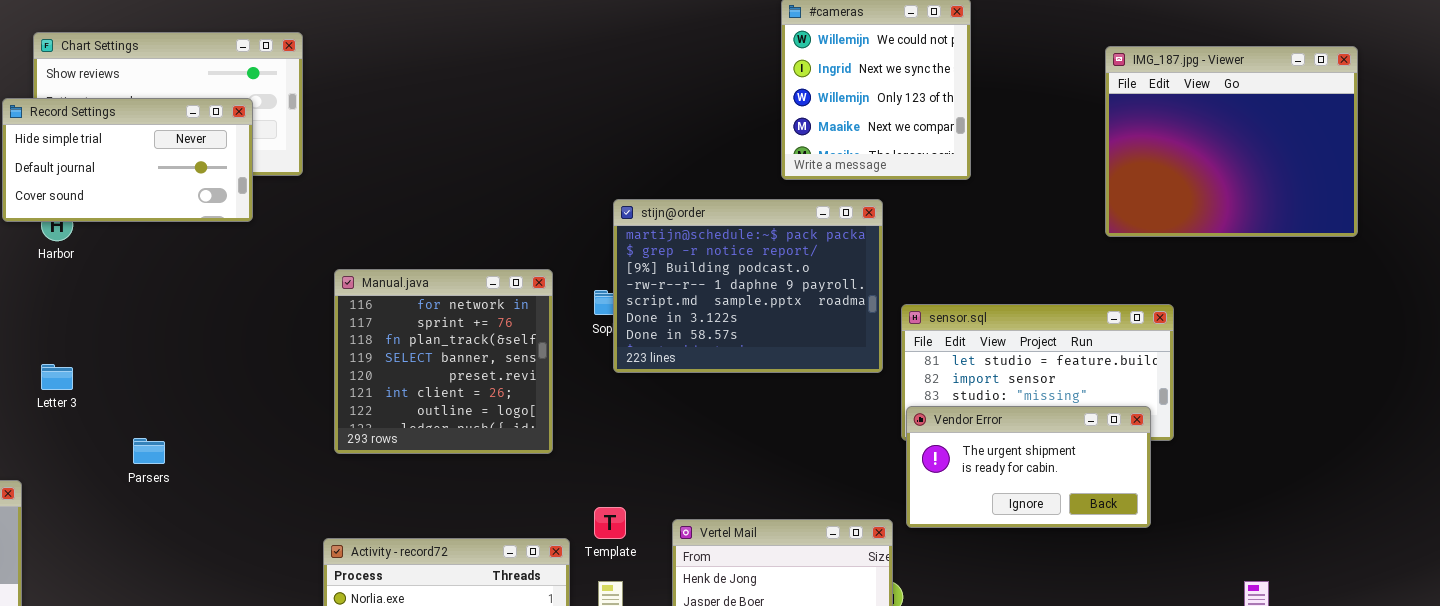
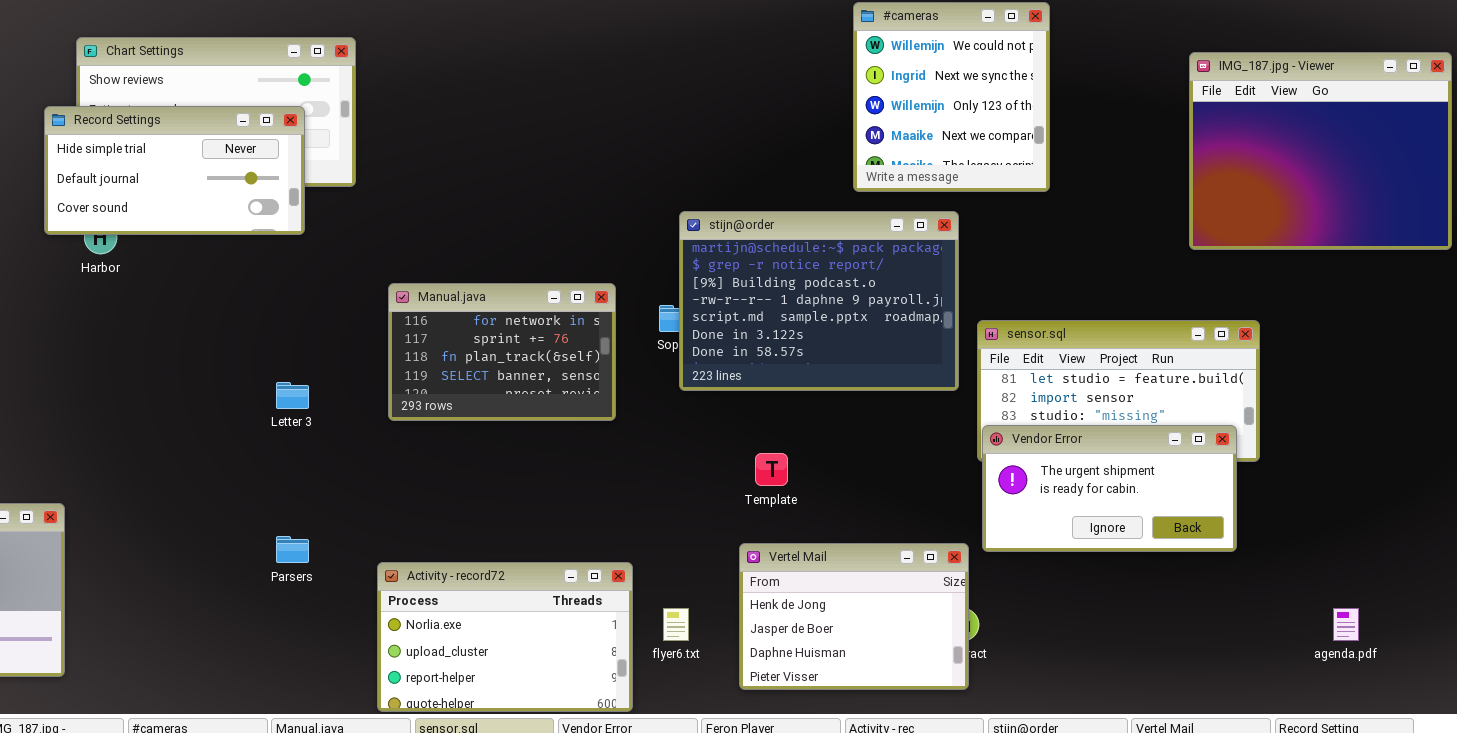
Manual.java: [334,269,553,454] -> [388,283,616,421], resized
Letter 3: [41,364,73,390] -> [276,382,309,409], moved
Parsers: [133,438,165,464] -> [276,536,309,563], moved
Template: [594,507,626,539] -> [755,453,788,486], moved

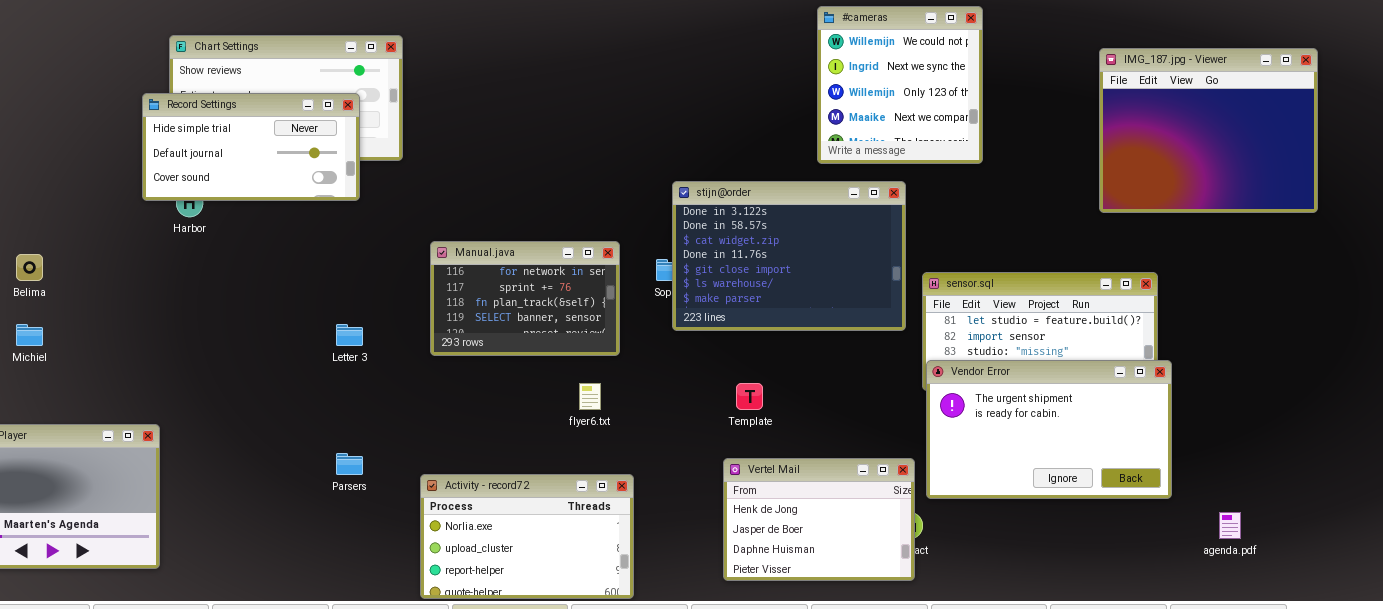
stijn@order: [679,211,959,391] -> [672,181,906,331], scrolled down 5 rows
Vendor Error: [982,425,1237,552] -> [926,360,1172,499], resized
flyer6.txt: [663,608,689,641] -> [579,383,601,410], moved

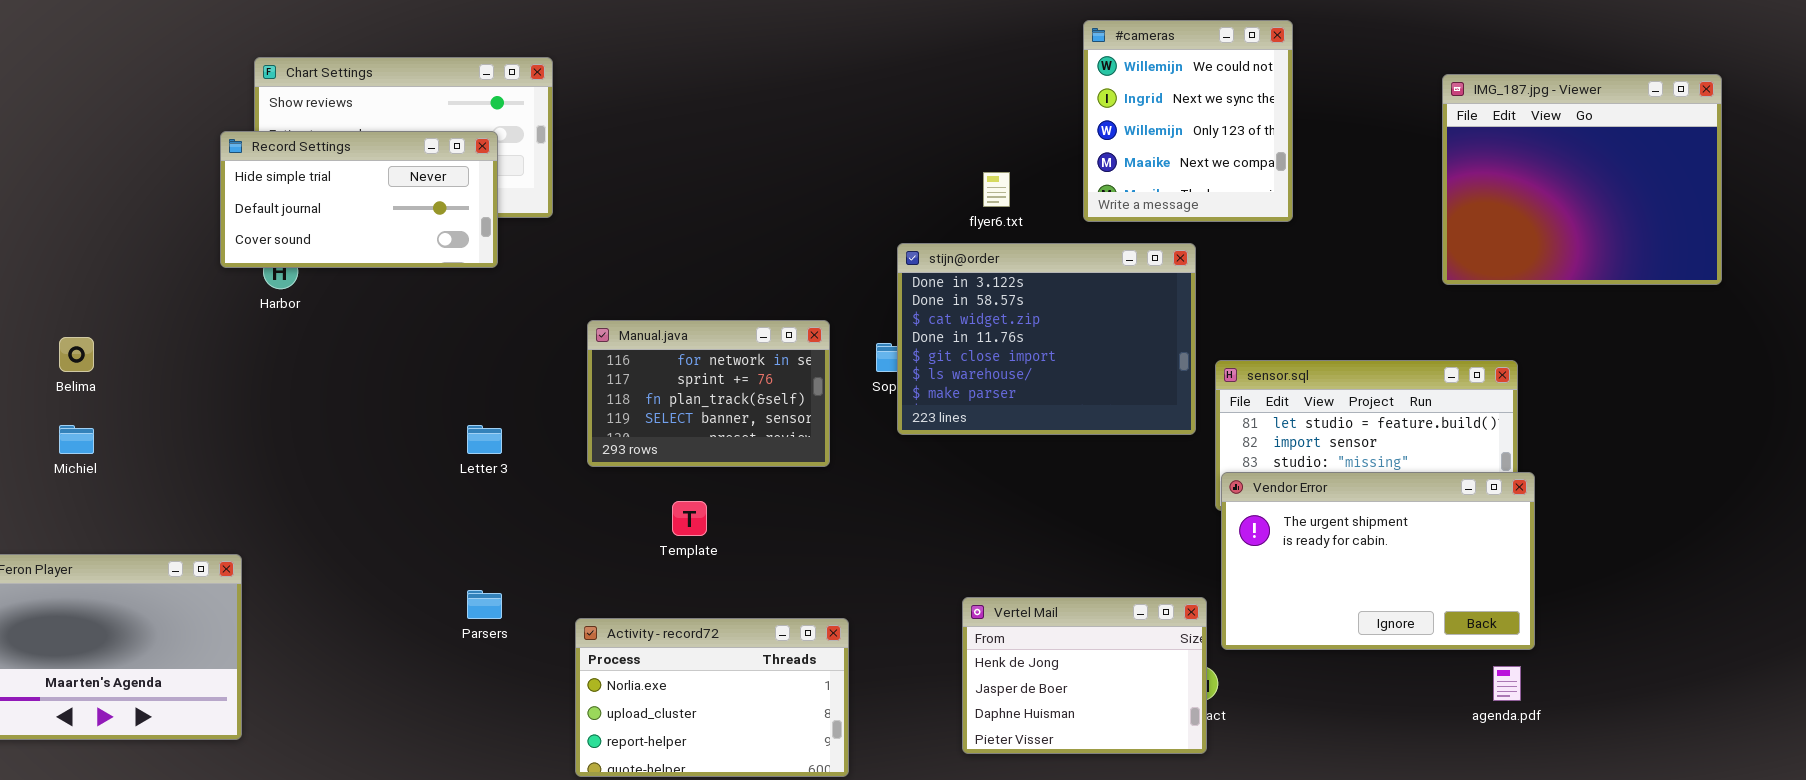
flyer6.txt: [579,383,601,410] -> [983,172,1010,207], moved
Template: [736,383,763,410] -> [672,501,707,536], moved
agenda.pdf: [1219,512,1241,539] -> [1493,666,1521,701], moved

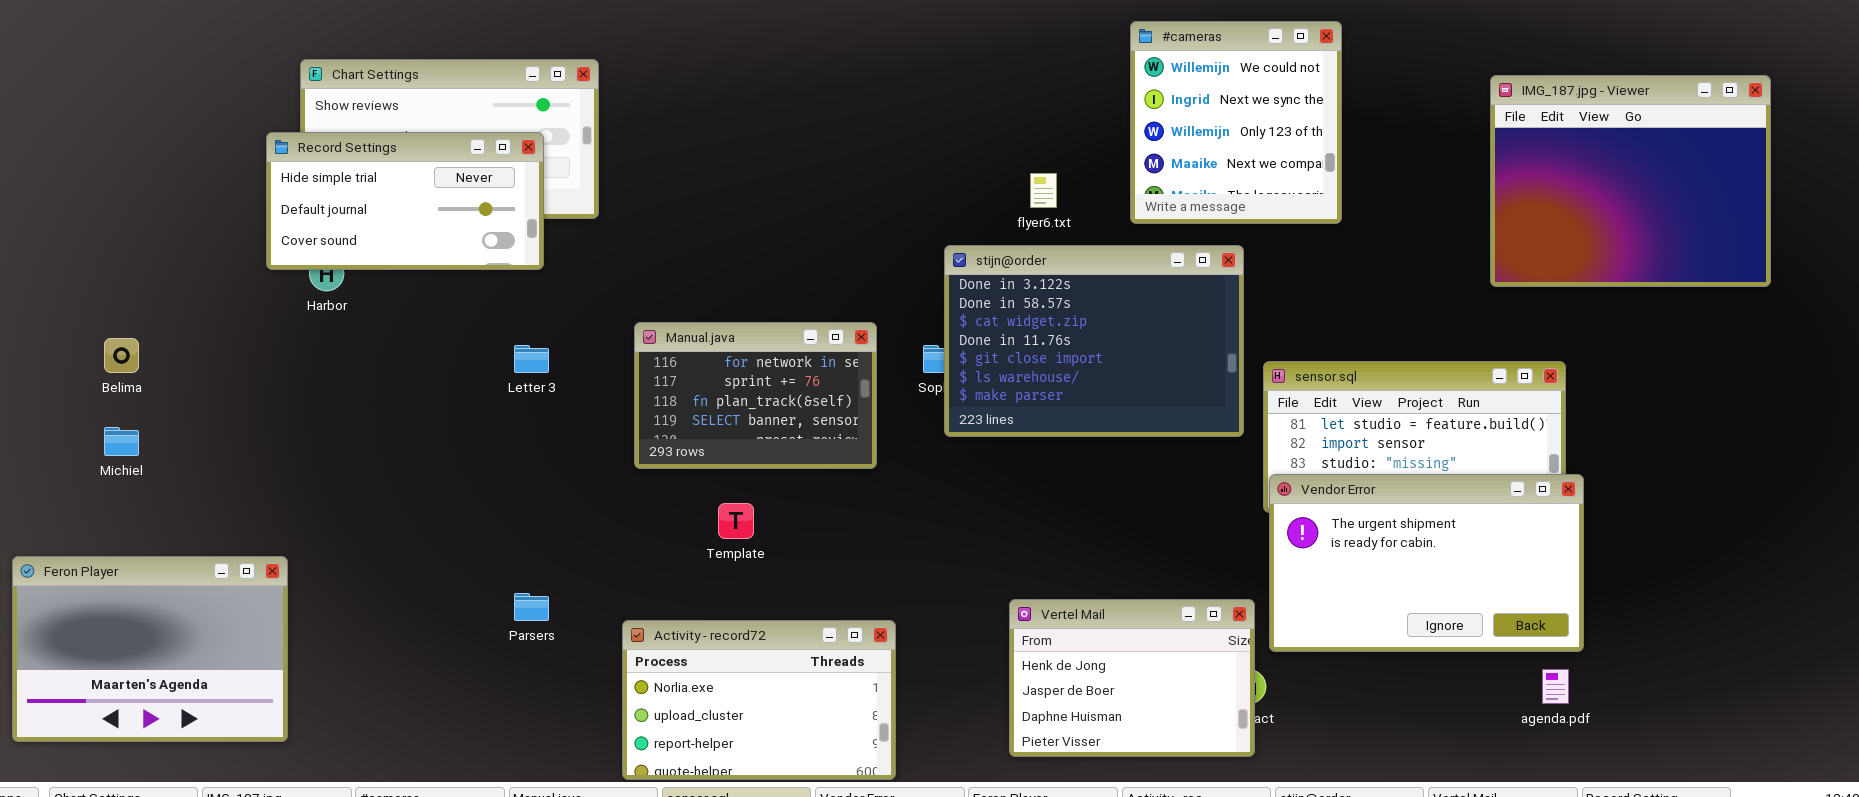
Letter 3: [467,425,502,454] -> [514,345,549,373], moved

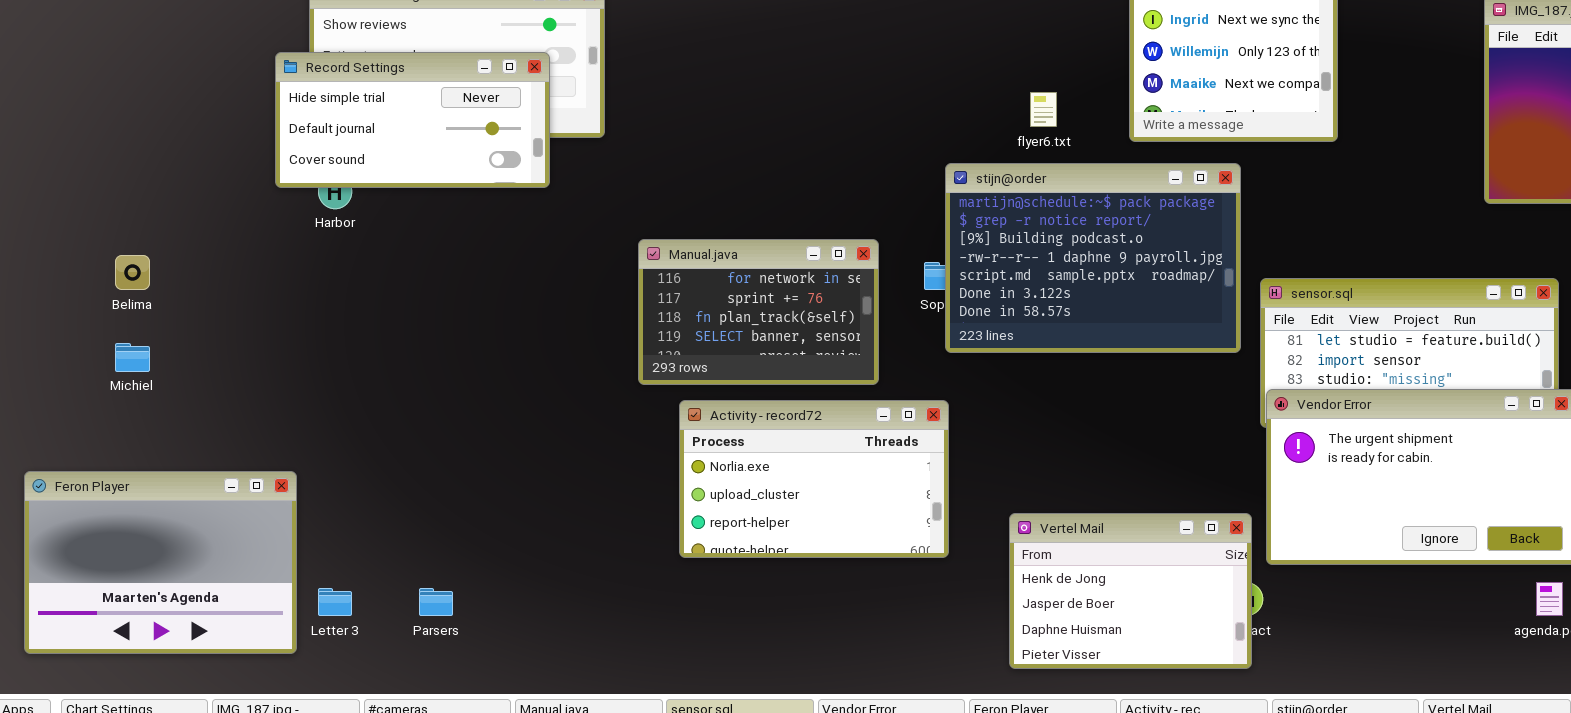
stijn@order: [944,245,1244,437] -> [945,163,1241,353], scrolled up 5 rows
Letter 3: [514,345,549,373] -> [318,588,352,616], moved
Parsers: [514,593,549,621] -> [419,588,453,616], moved
Activity - record72: [622,620,896,780] -> [679,400,949,558], moved

